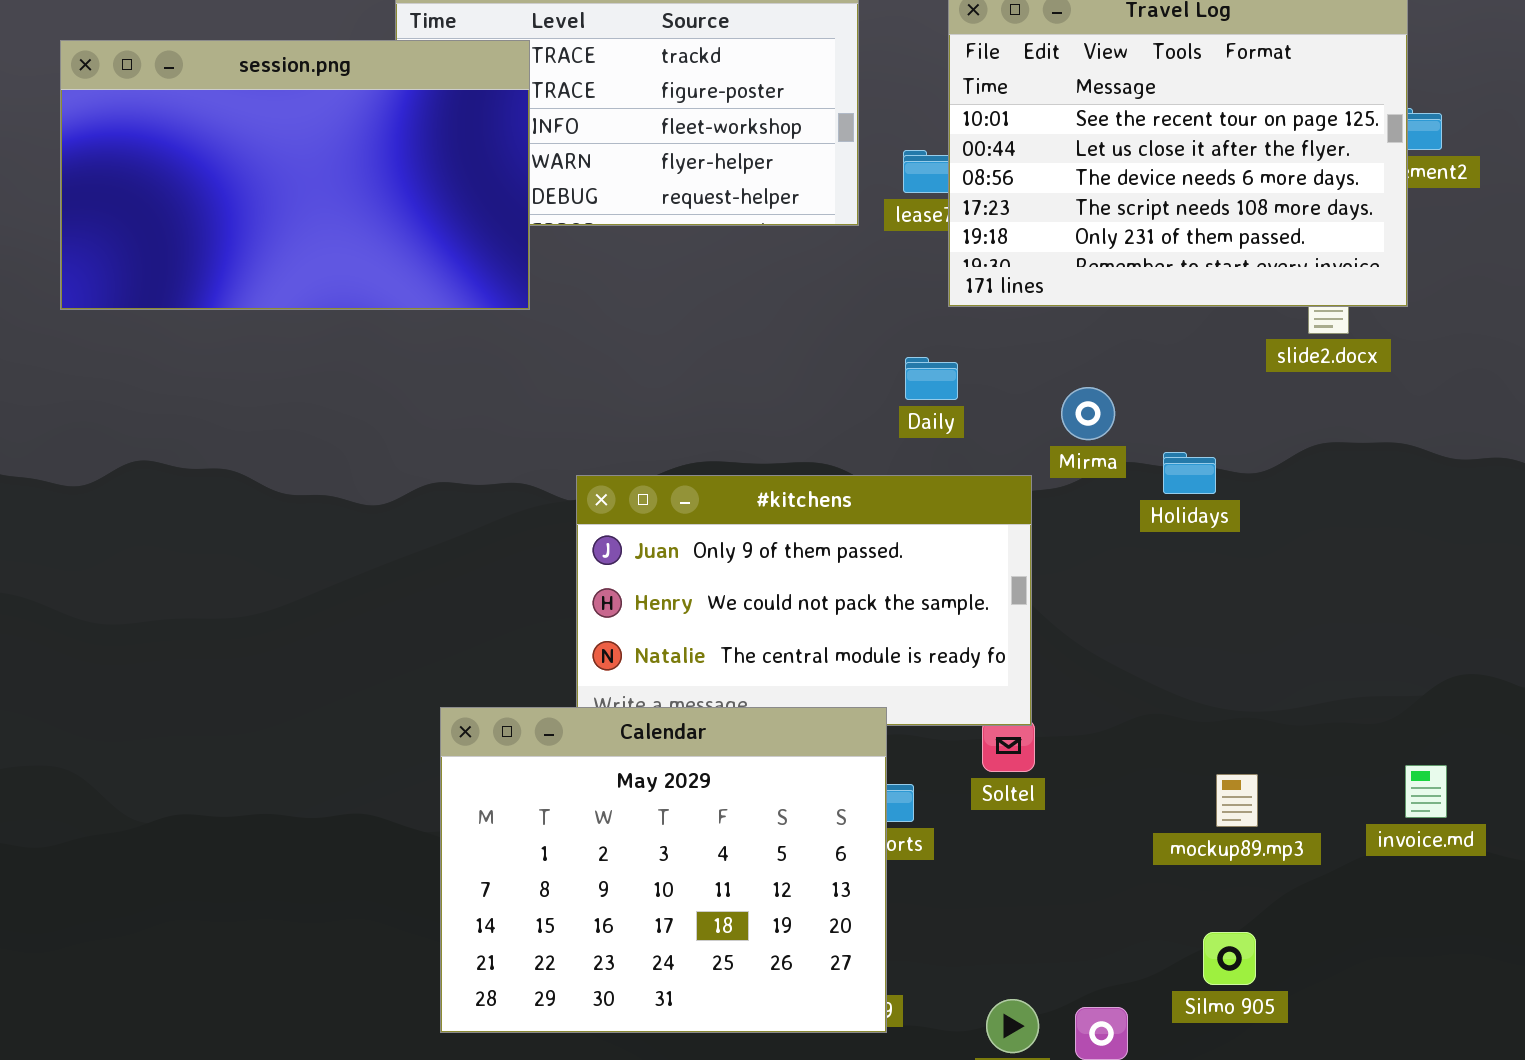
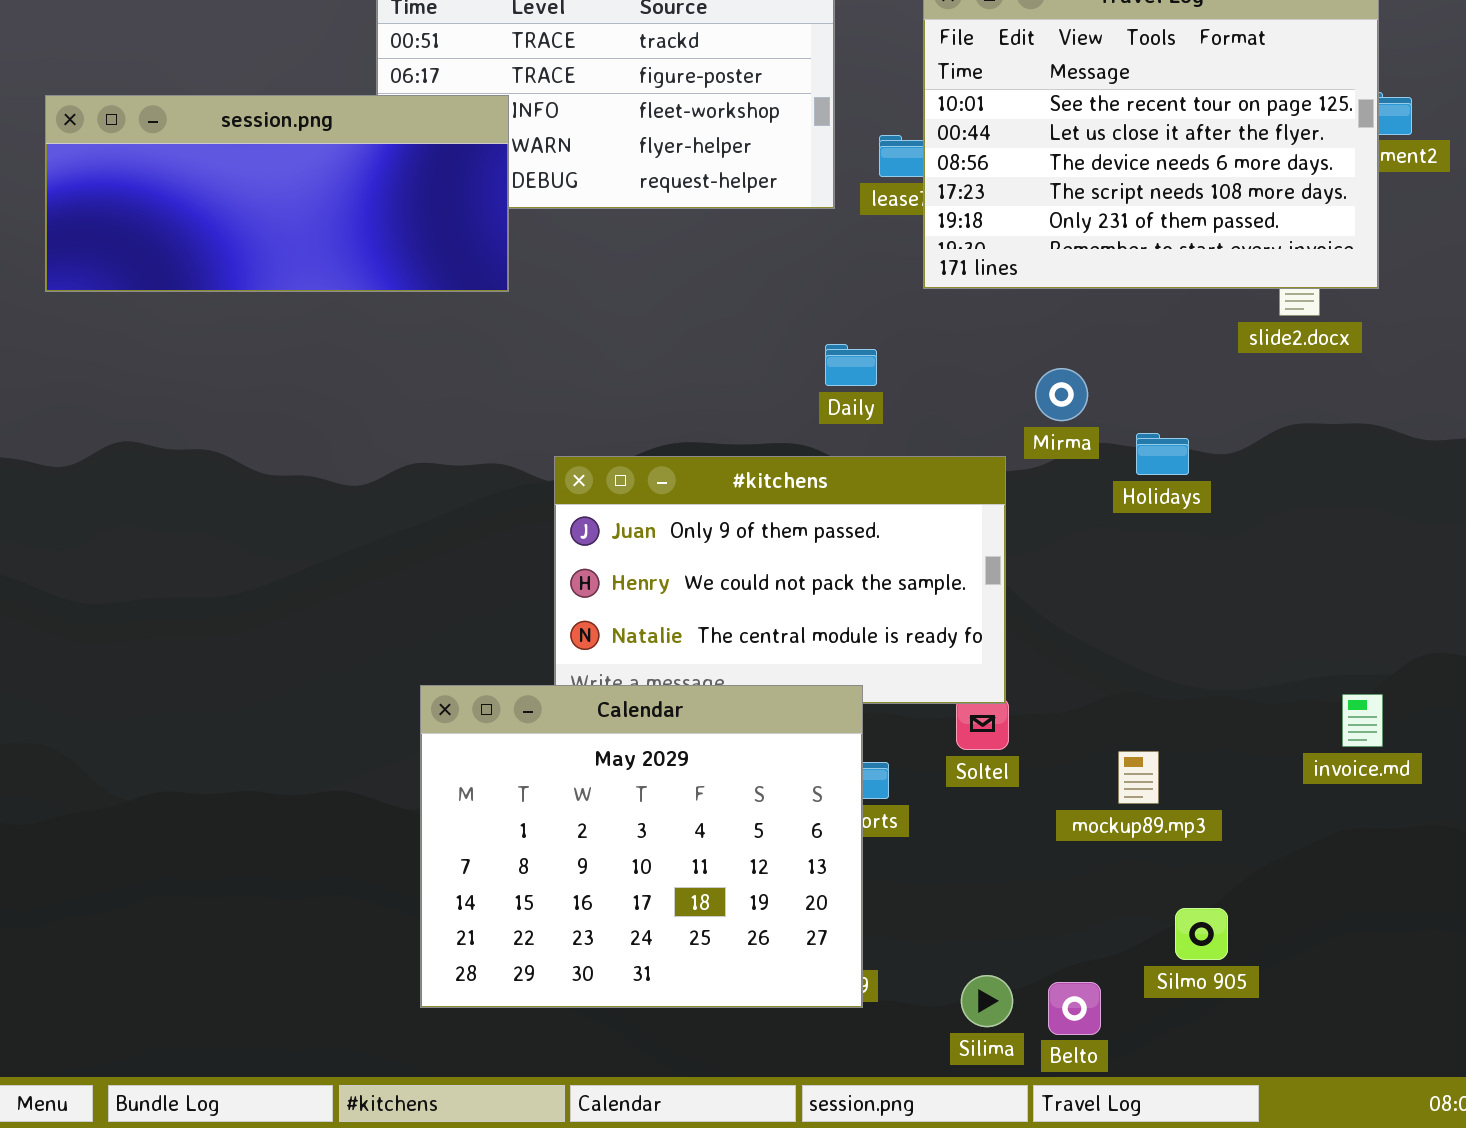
session.png: [60,40,530,310] -> [45,95,509,292], resized
Daily: [905,357,958,400] -> [825,344,877,386], moved
invoice.md: [1405,765,1447,818] -> [1342,694,1383,747], moved
mockup89.mp3: [1216,774,1258,827] -> [1118,751,1159,804], moved

